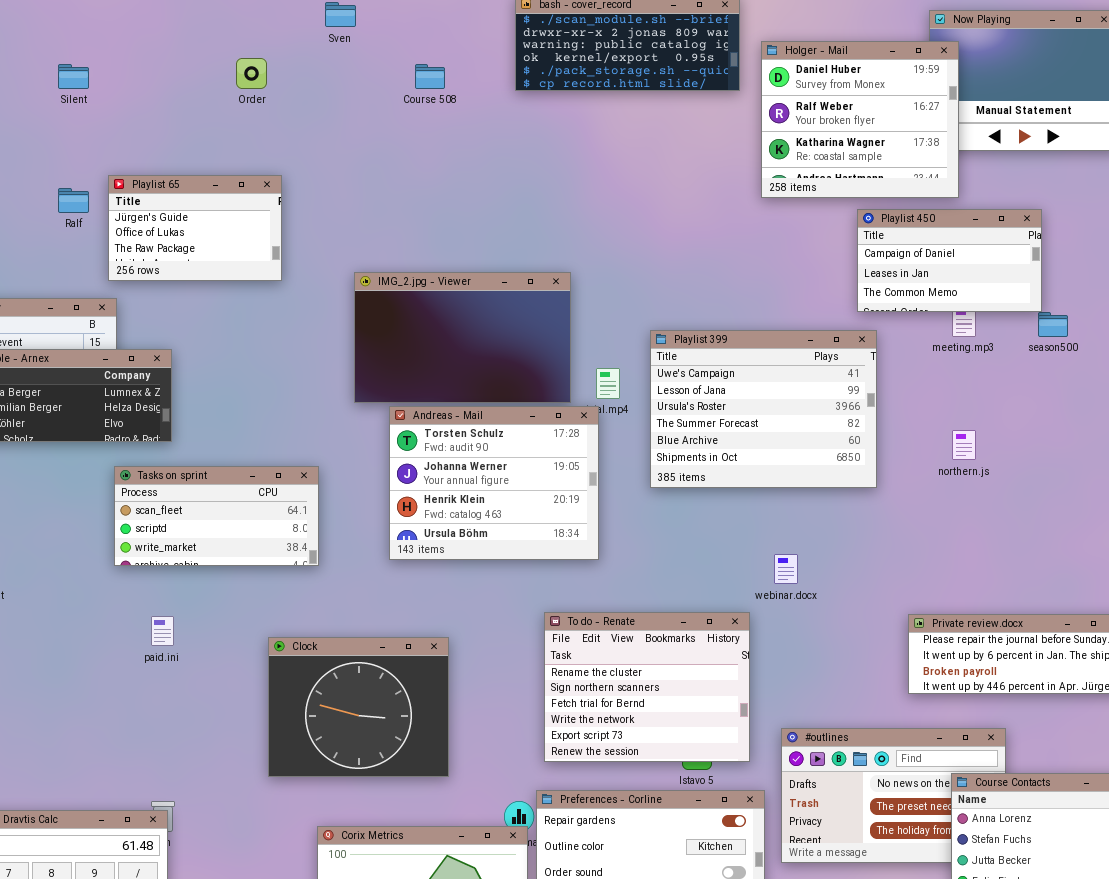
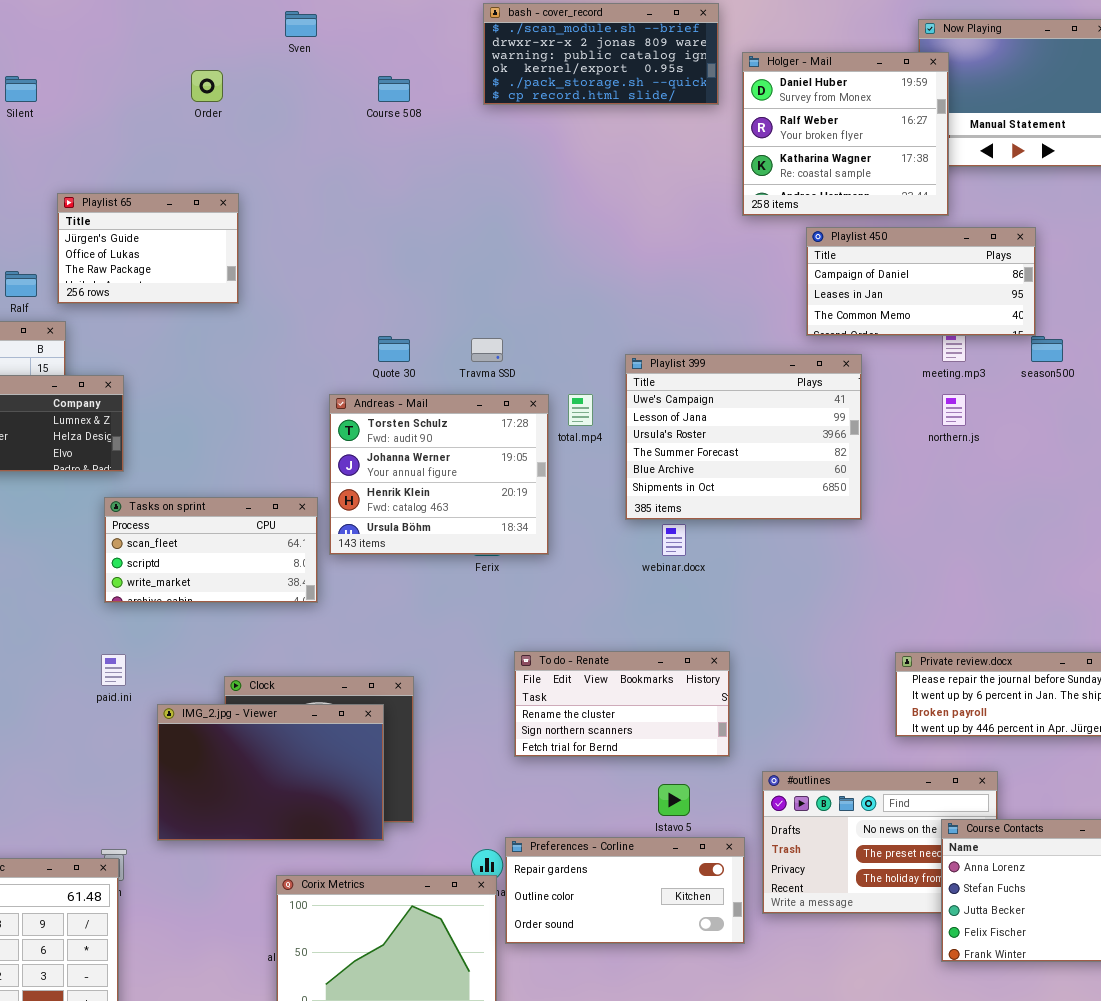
Ralf: [58,188,89,213] -> [5,271,37,297], moved
Playlist 450: [857,209,1042,312] -> [806,227,1036,336], resized
IMG_2.jpg - Viewer: [354,272,571,403] -> [157,704,384,841], moved
Andreas - Mail: [389,406,599,560] -> [329,394,549,555], moved
northern.js: [952,430,976,460] -> [942,394,966,426], moved
Tasks on sprint: [114,466,319,566] -> [104,497,318,603], moved
webinar.docx: [774,554,798,584] -> [662,524,686,556], moved
To do - Renate: [544,612,750,762] -> [514,651,730,757], resized

